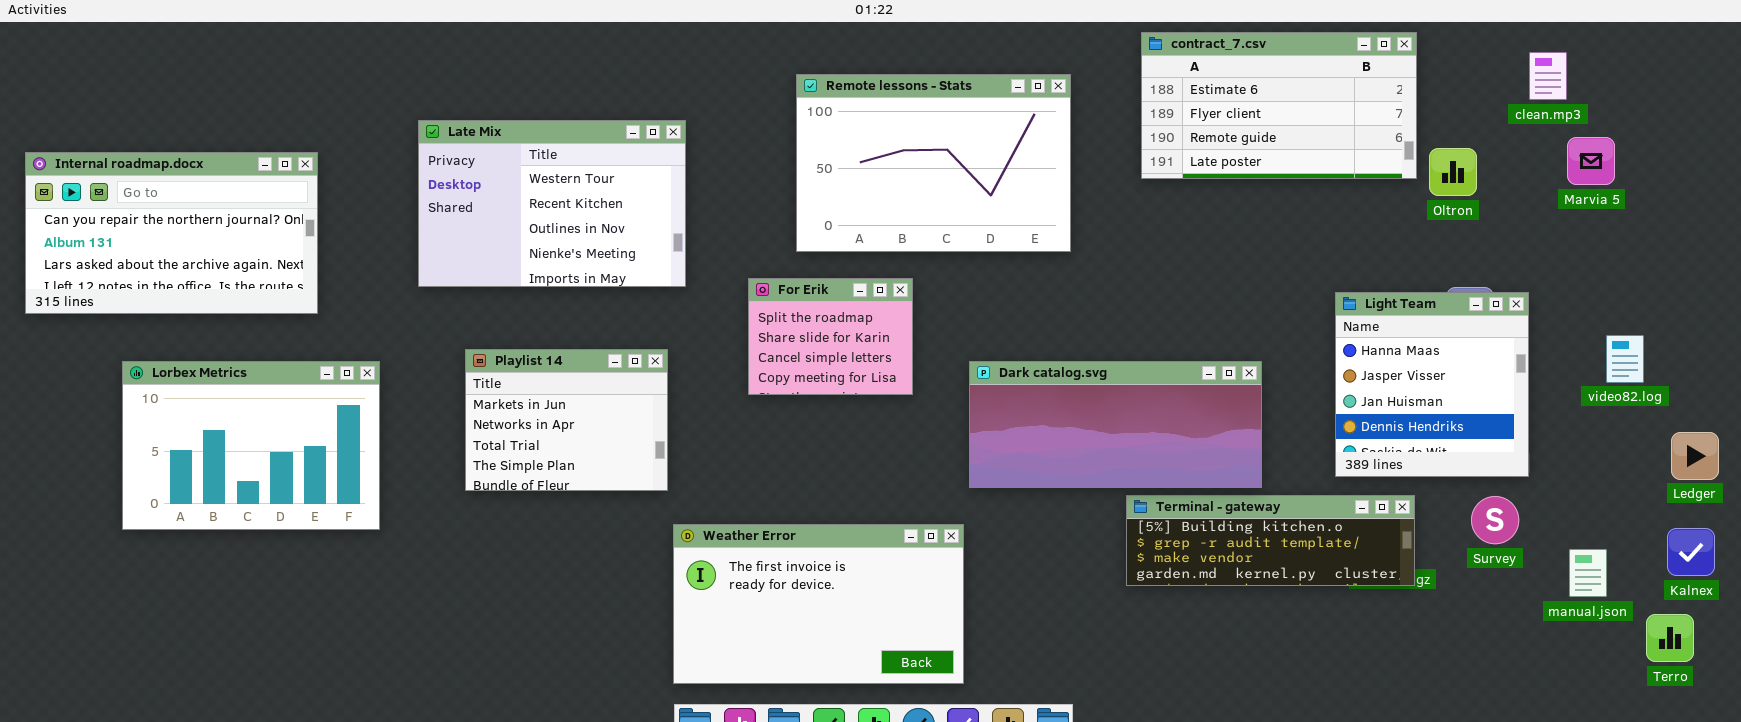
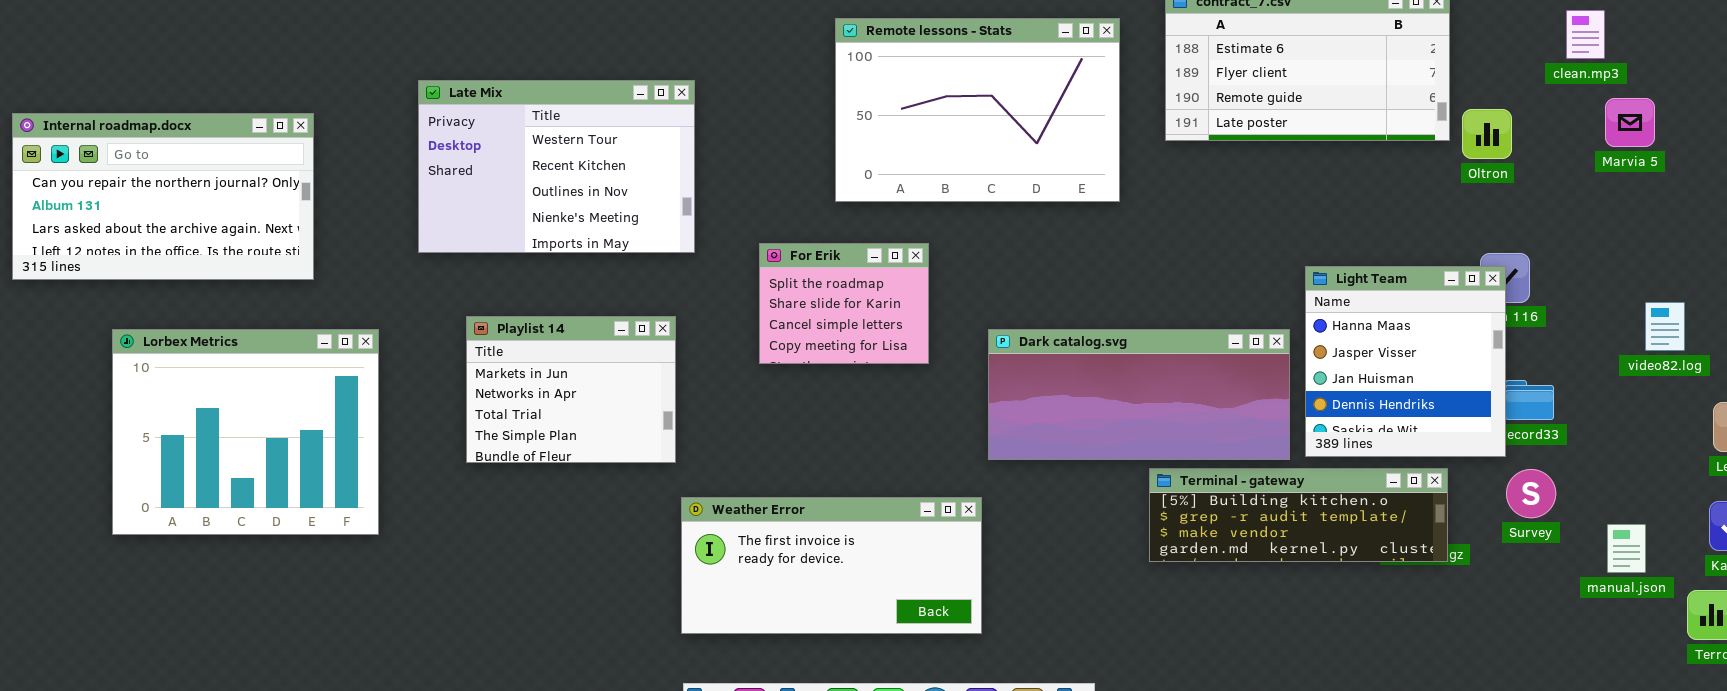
Remote lessons - Stats: [796,74,1071,252] -> [835,18,1120,202], moved
Light Team: [1335,292,1529,477] -> [1305,266,1506,457], moved
Lorbex Metrics: [122,361,380,530] -> [112,329,379,535], resized
Weather Error: [673,524,964,684] -> [681,497,982,634], resized

